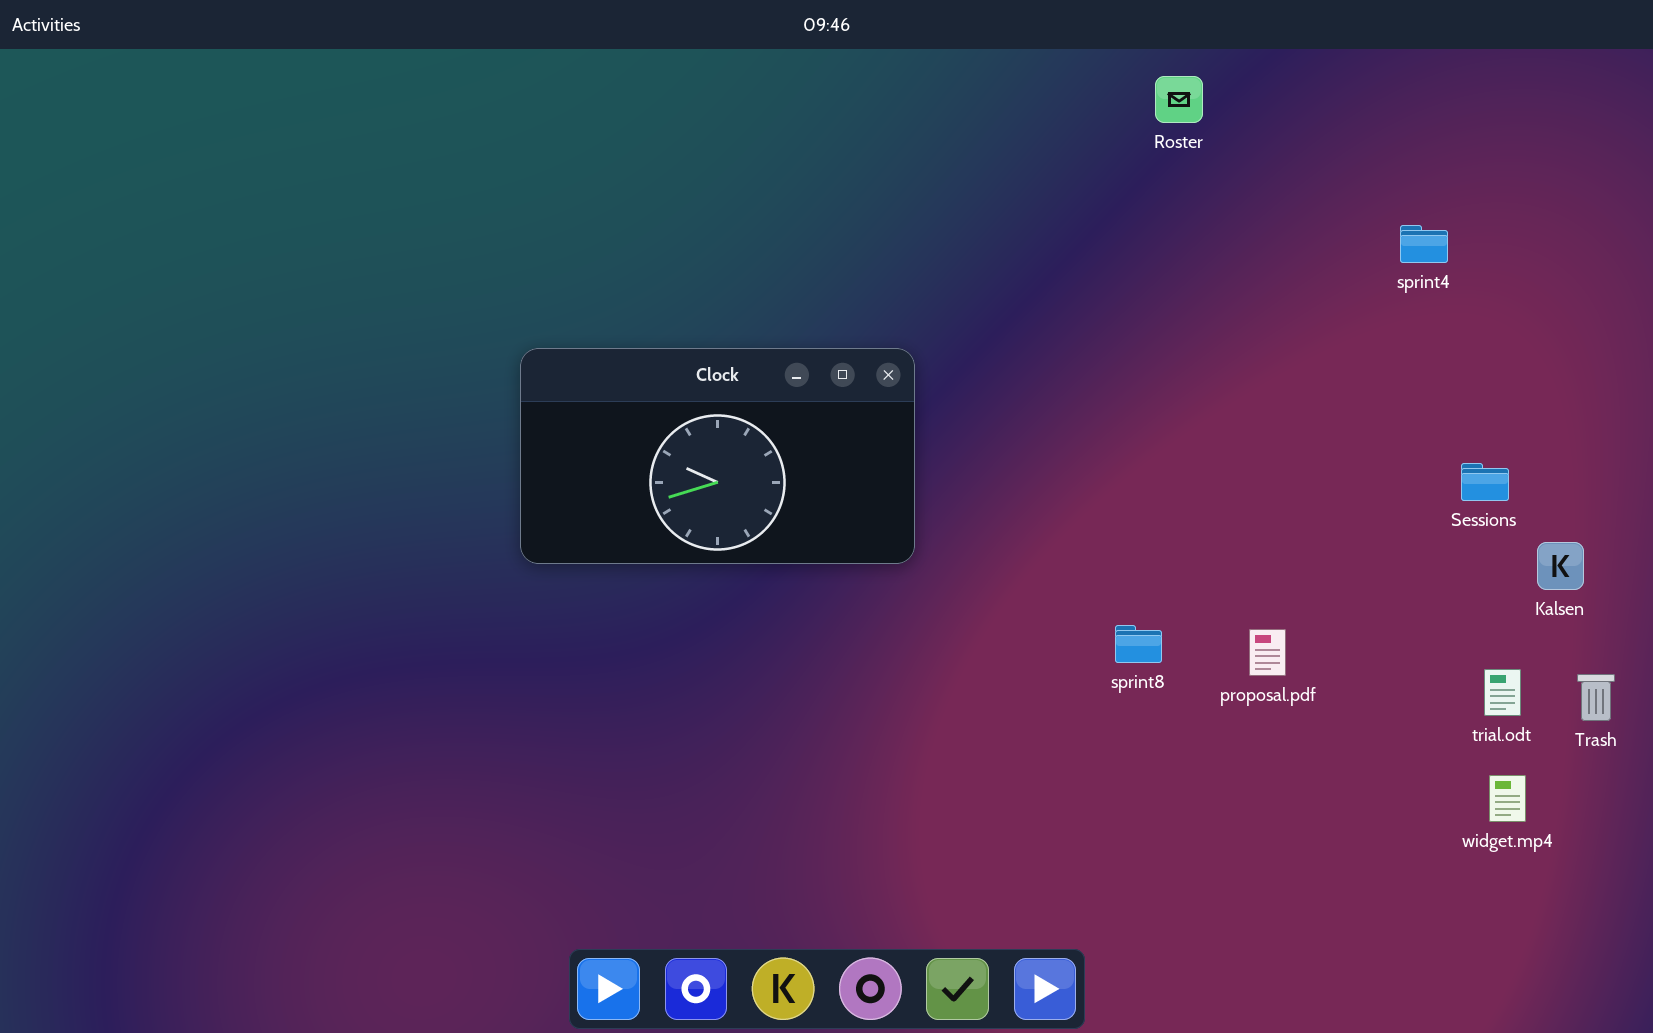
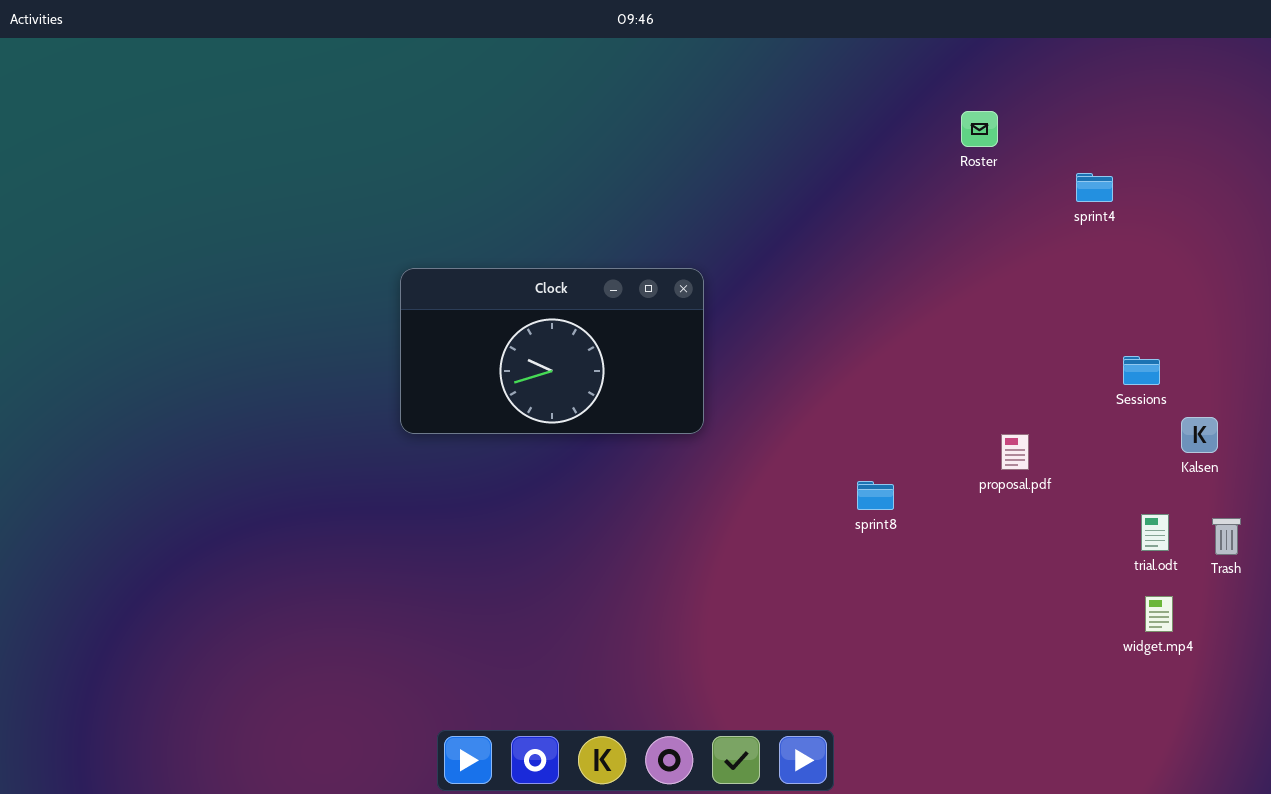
Roster: [1155,76,1203,123] -> [961,111,998,147], moved
proposal.pdf: [1249,629,1286,676] -> [1001,434,1029,470], moved

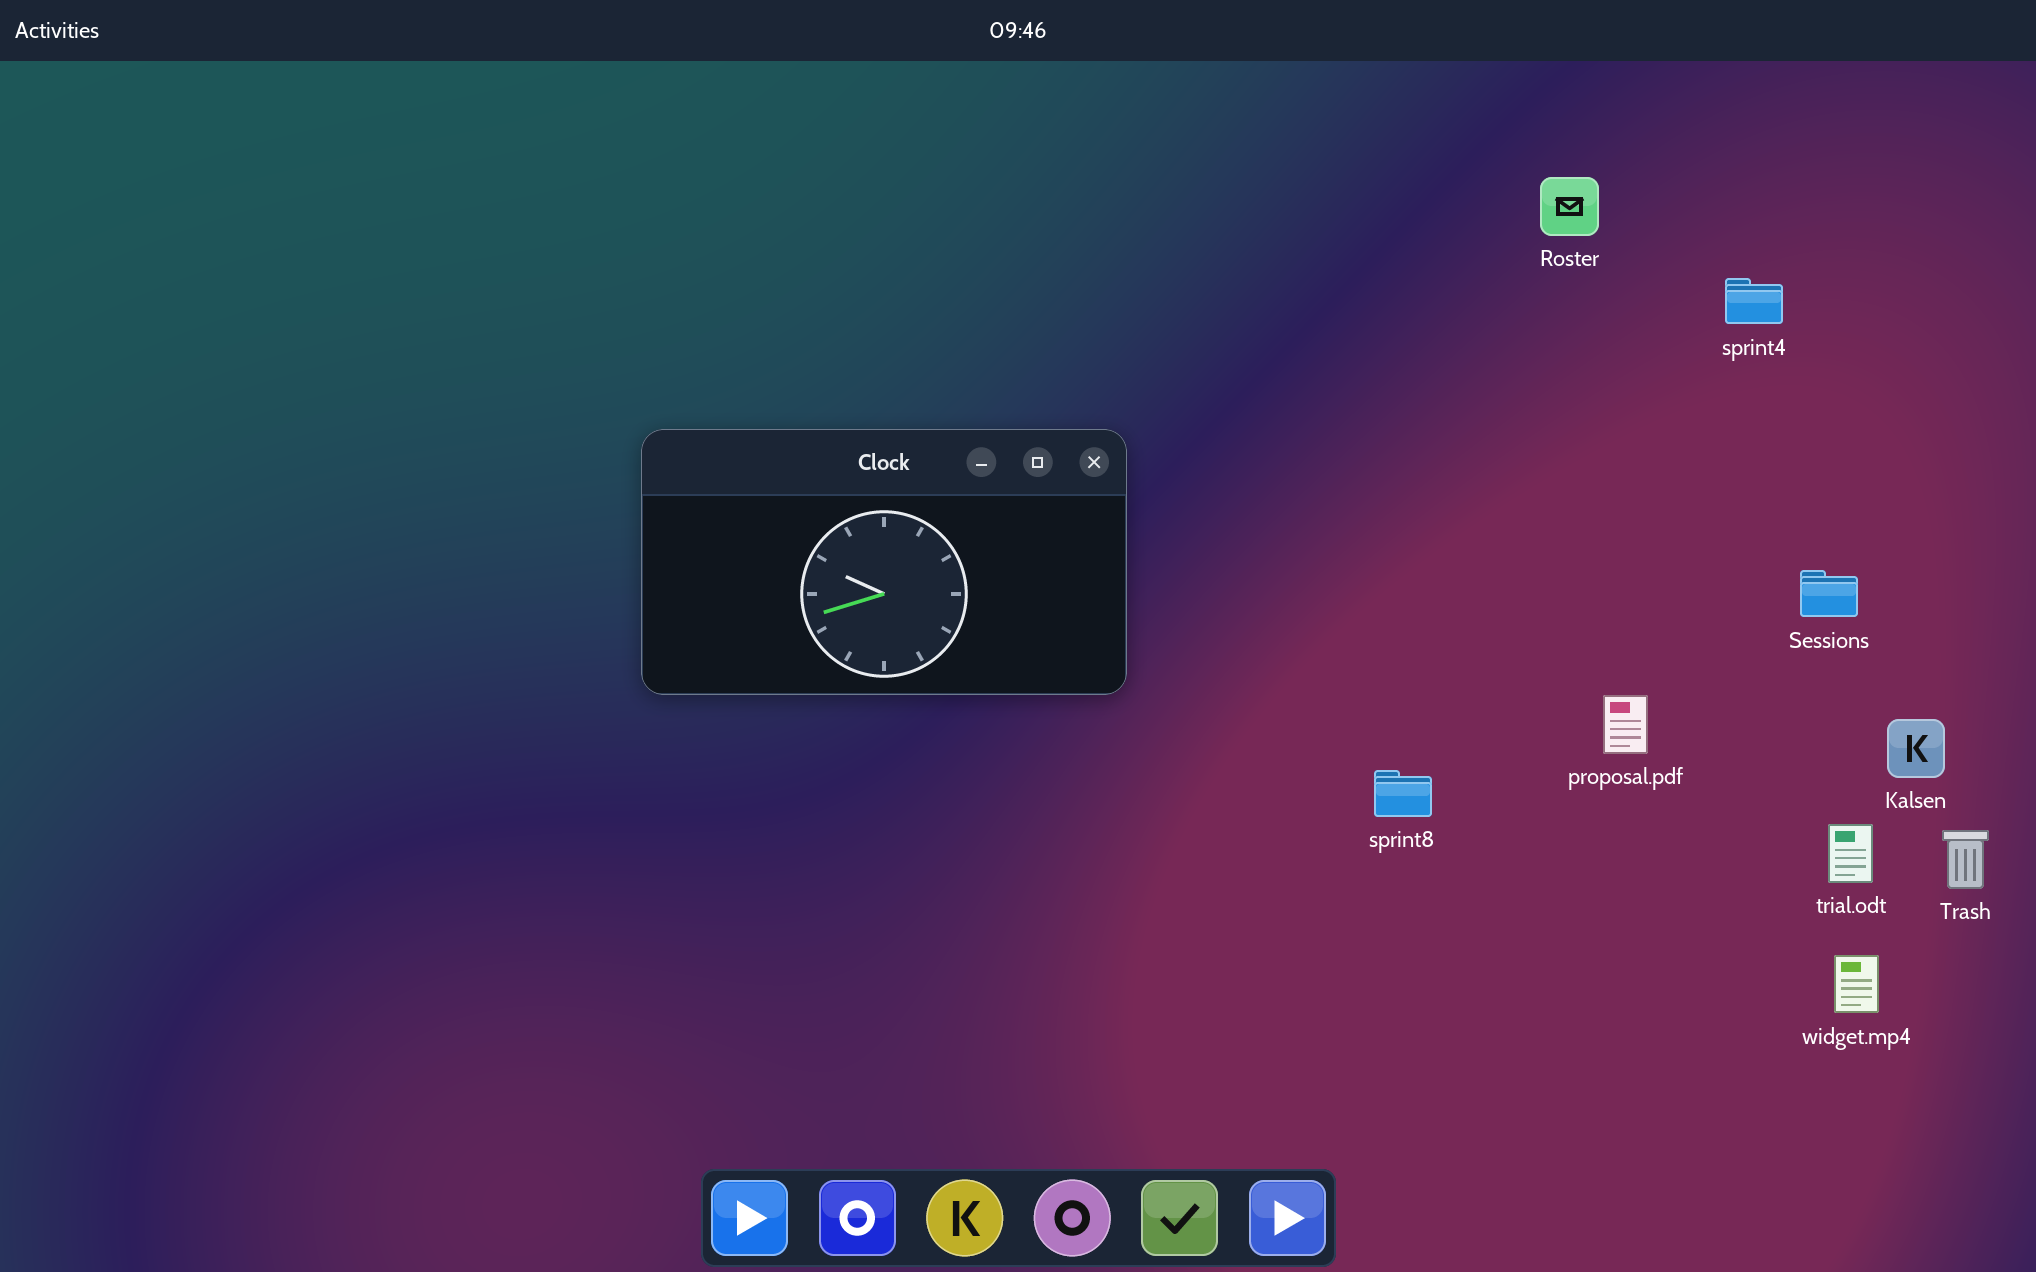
Kalsen: [1181,417,1218,453] -> [1887,719,1945,778], moved

